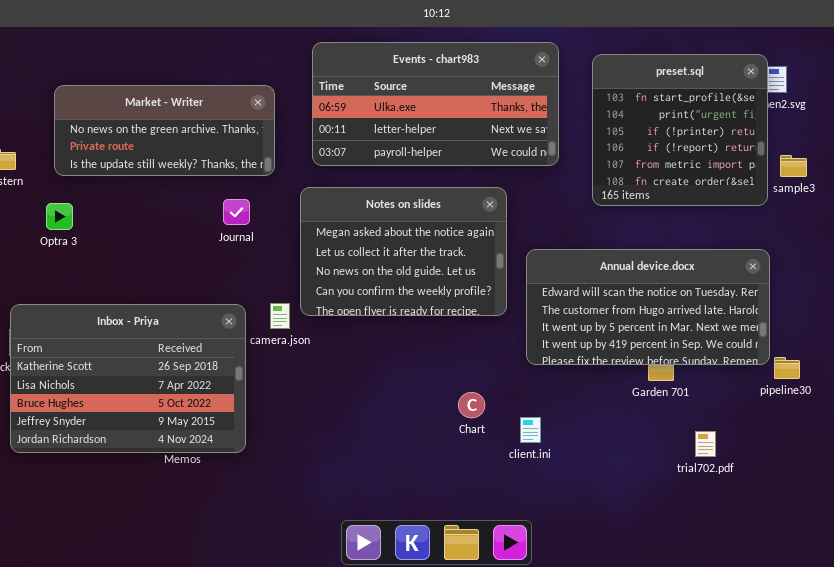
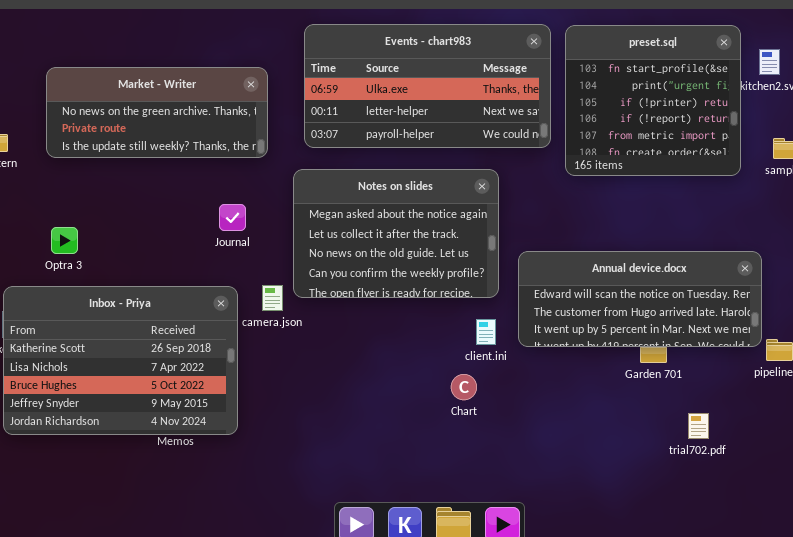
preset.sql: [592,54,768,206] -> [565,25,741,176], moved
Journal: [223,199,250,225] -> [219,204,246,231], moved
Optra 3: [46,203,73,230] -> [51,227,78,254], moved
Annual device.docx: [526,249,770,365] -> [518,251,762,347], resized
client.ini: [520,417,541,443] -> [476,319,496,345], moved

